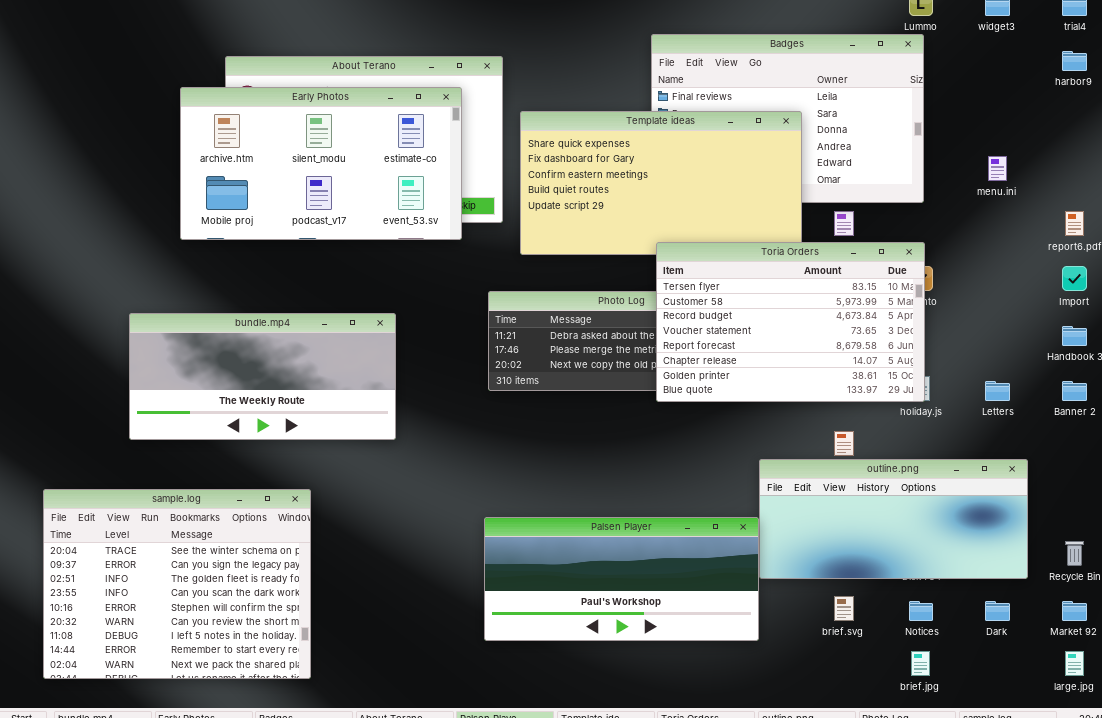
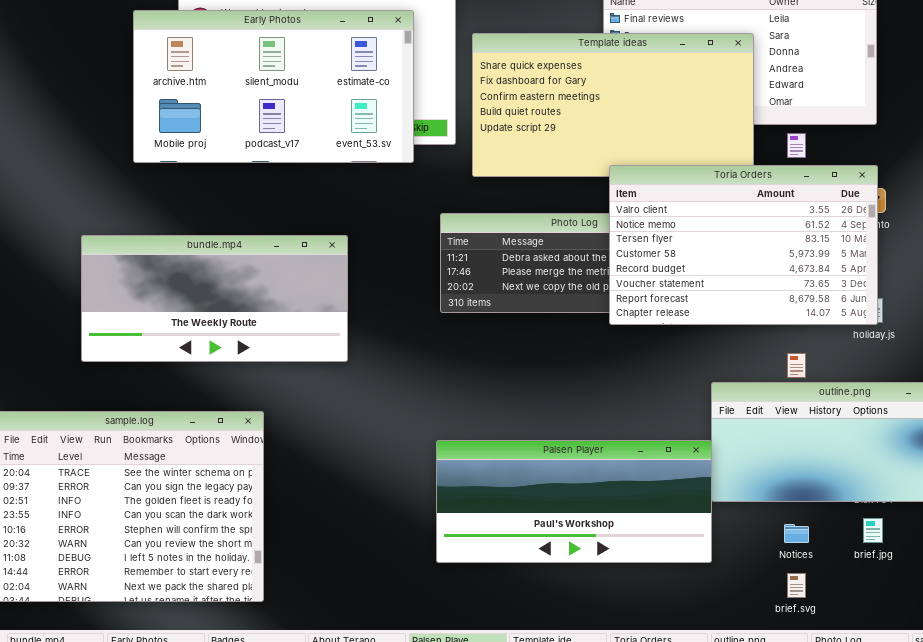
Toria Orders: [656,242,925,402] -> [609,165,878,325], scrolled up 2 rows
brief.svg: [834,596,854,621] -> [787,573,806,598], moved
Notices: [909,601,933,621] -> [784,524,809,543], moved
brief.jpg: [911,651,930,676] -> [863,518,883,543], moved

